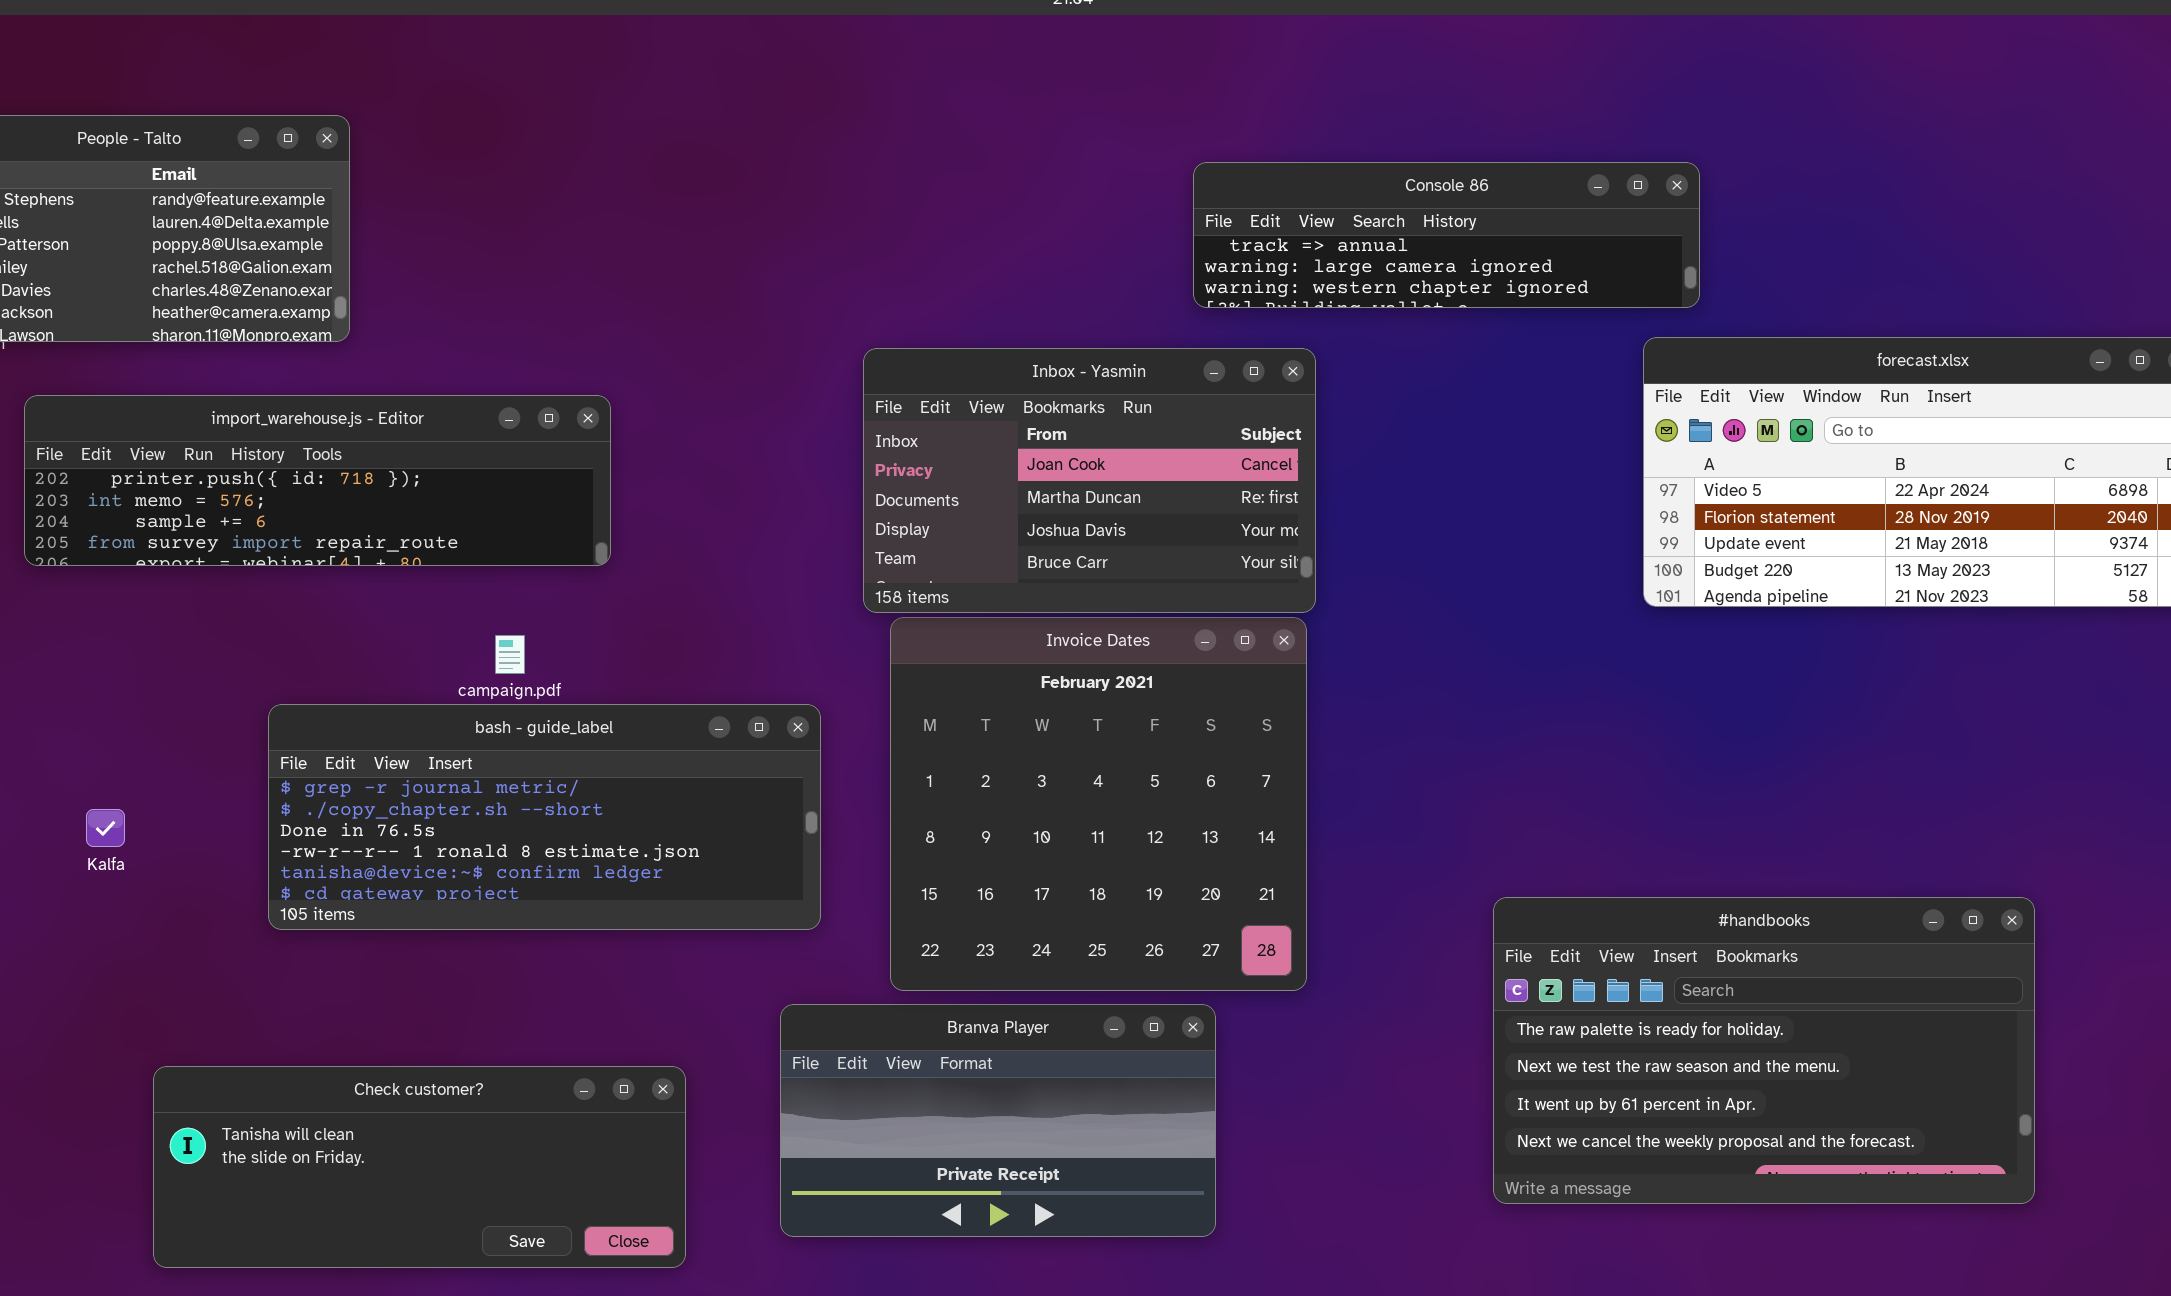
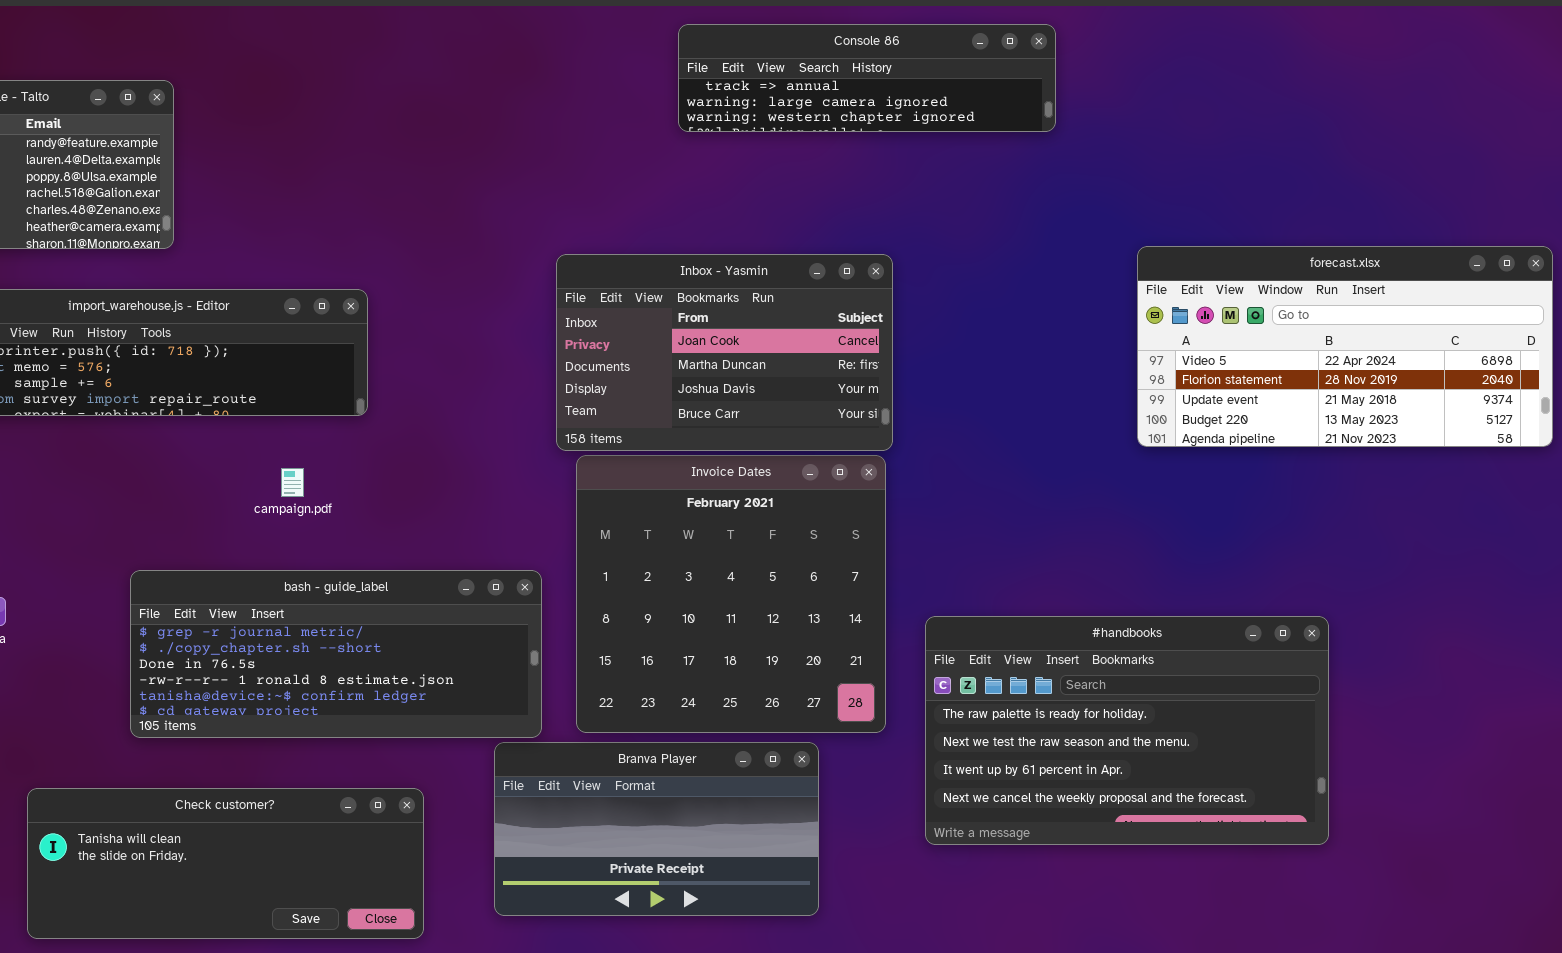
Console 86: [1193,162,1700,308] -> [678,24,1056,132], moved
bash - guide_label: [268,704,821,930] -> [130,570,542,738], moved
#handbooks: [1493,897,2035,1204] -> [925,616,1329,845], moved

